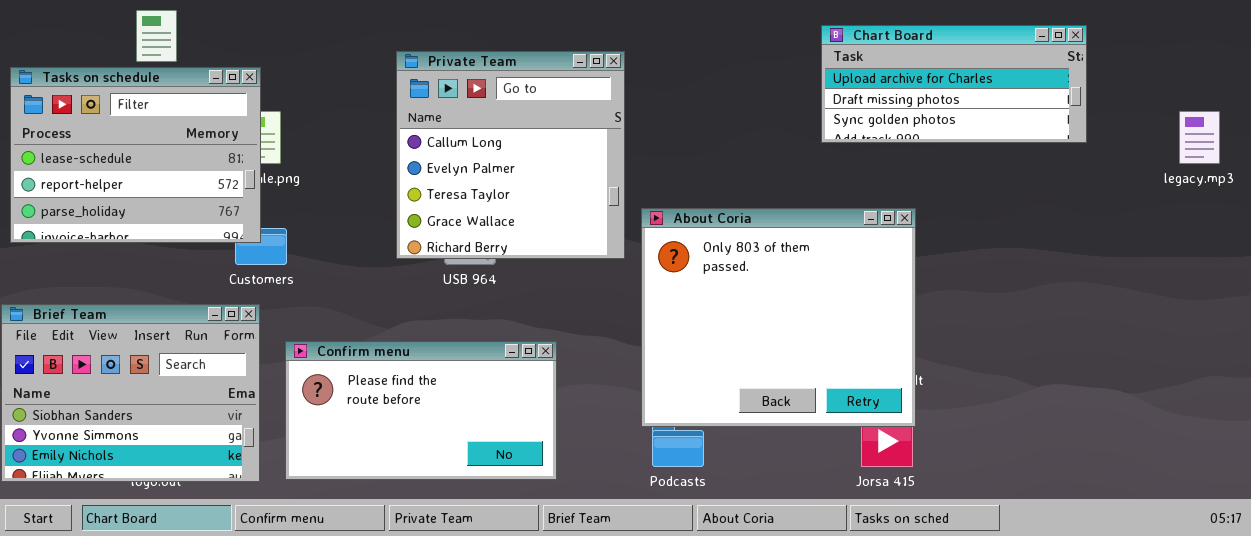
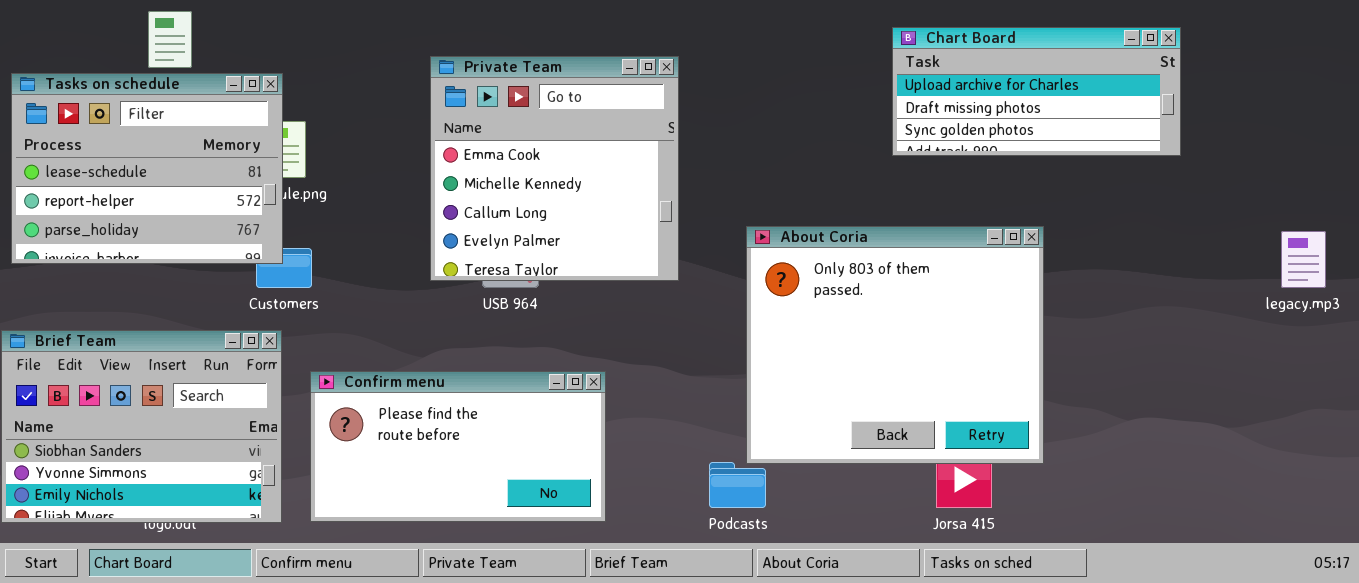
Private Team: [396,51,625,259] -> [430,56,679,281], scrolled up 2 rows
legacy.mp3: [1179,111,1220,164] -> [1281,231,1326,288], moved
About Coria: [641,208,916,427] -> [746,226,1044,464], moved

